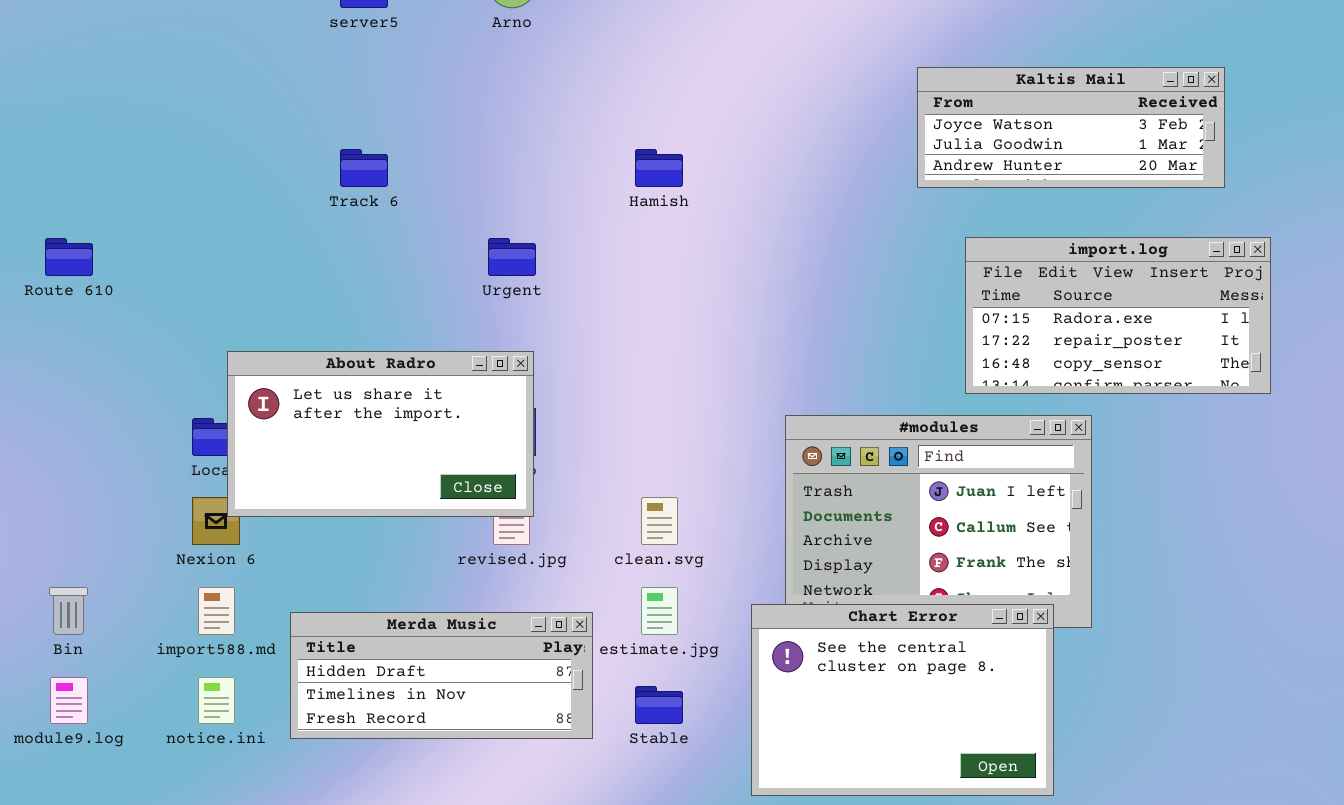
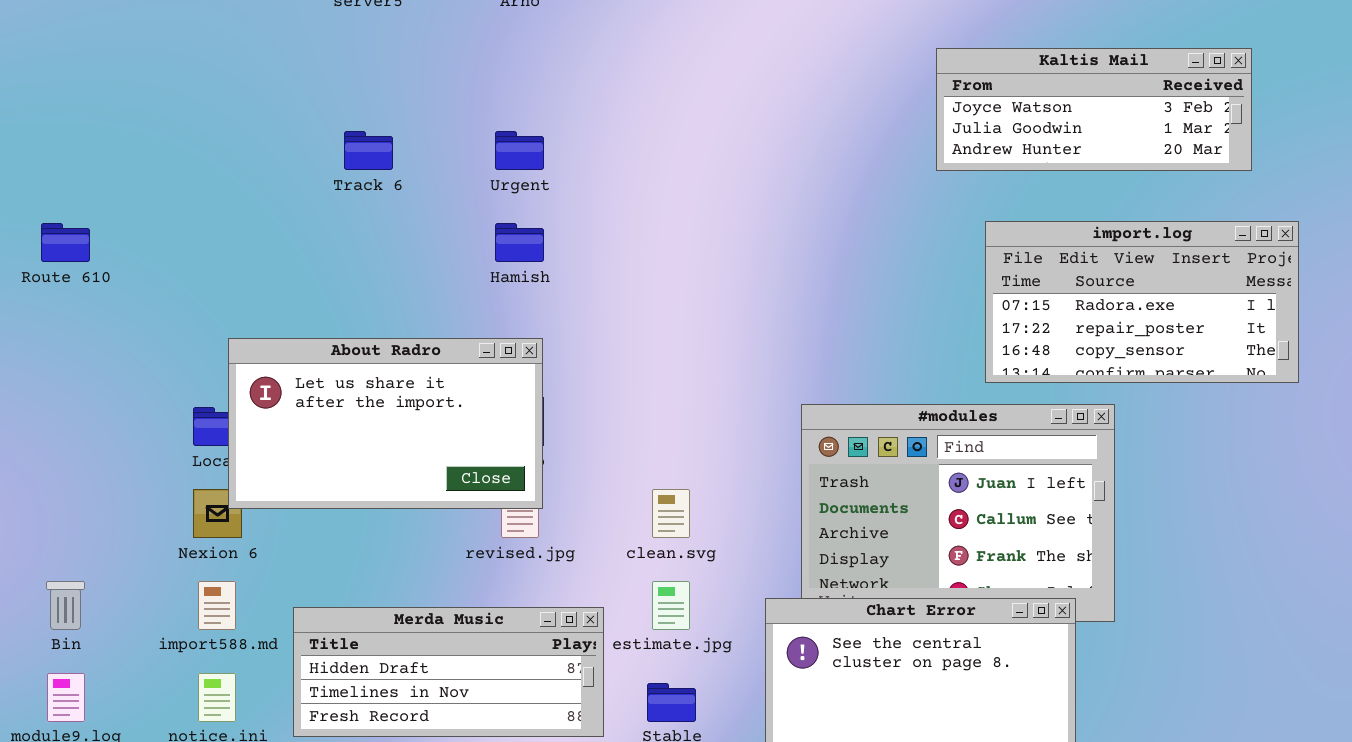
Hamish: [635,149,683,187] -> [495,223,544,262], moved
Urgent: [488,238,536,276] -> [495,131,544,170], moved

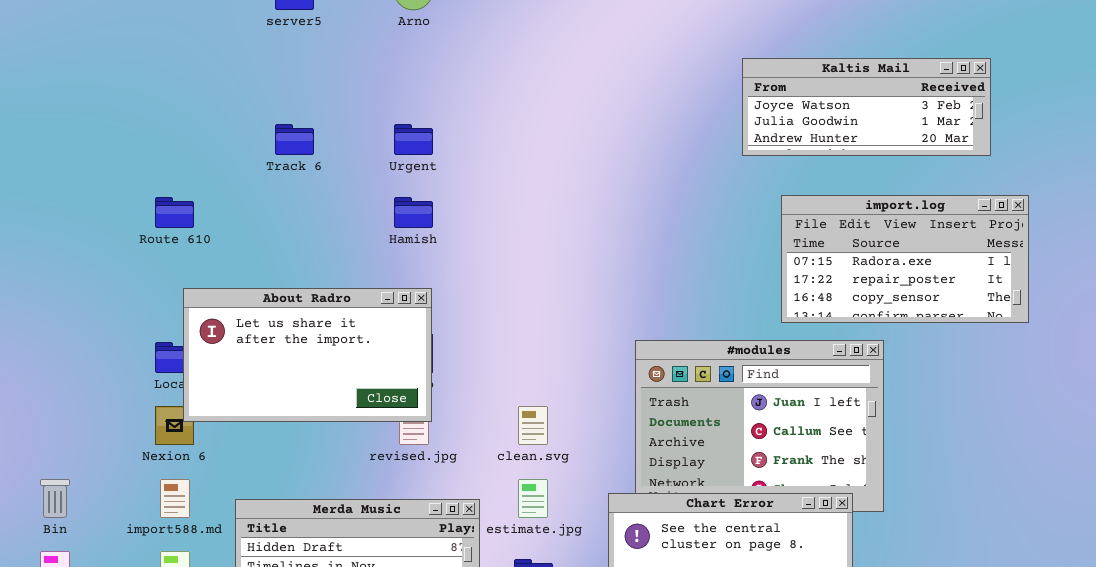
Route 610: [41,223,90,262] -> [155,197,194,228], moved

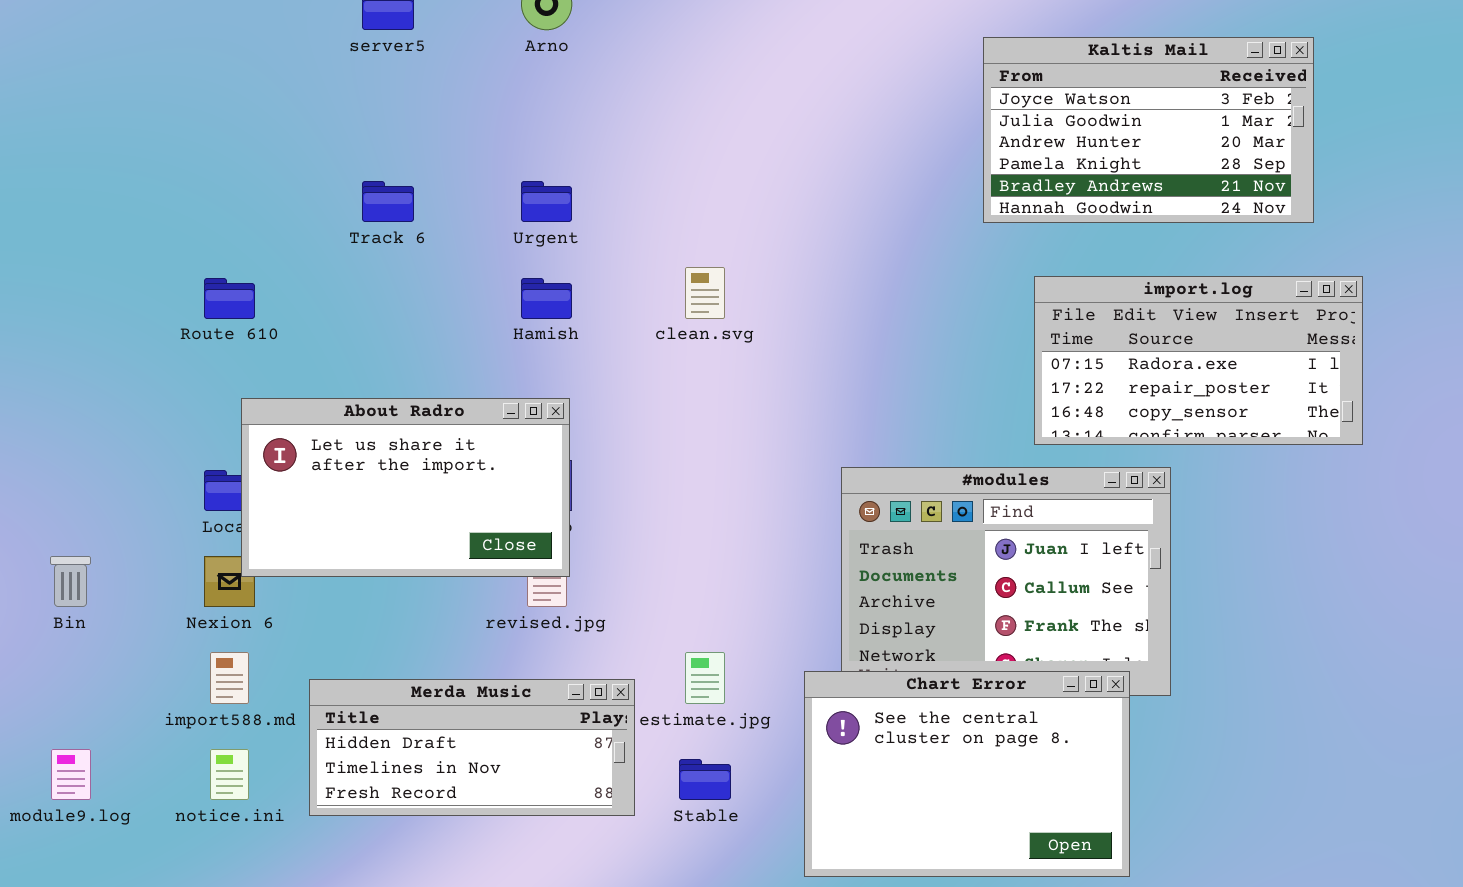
Kaltis Mail: [742,58,991,156] -> [983,37,1314,223], resized
clean.svg: [518,406,548,445] -> [685,267,725,319], moved
Bin: [40,479,70,518] -> [50,556,91,607], moved

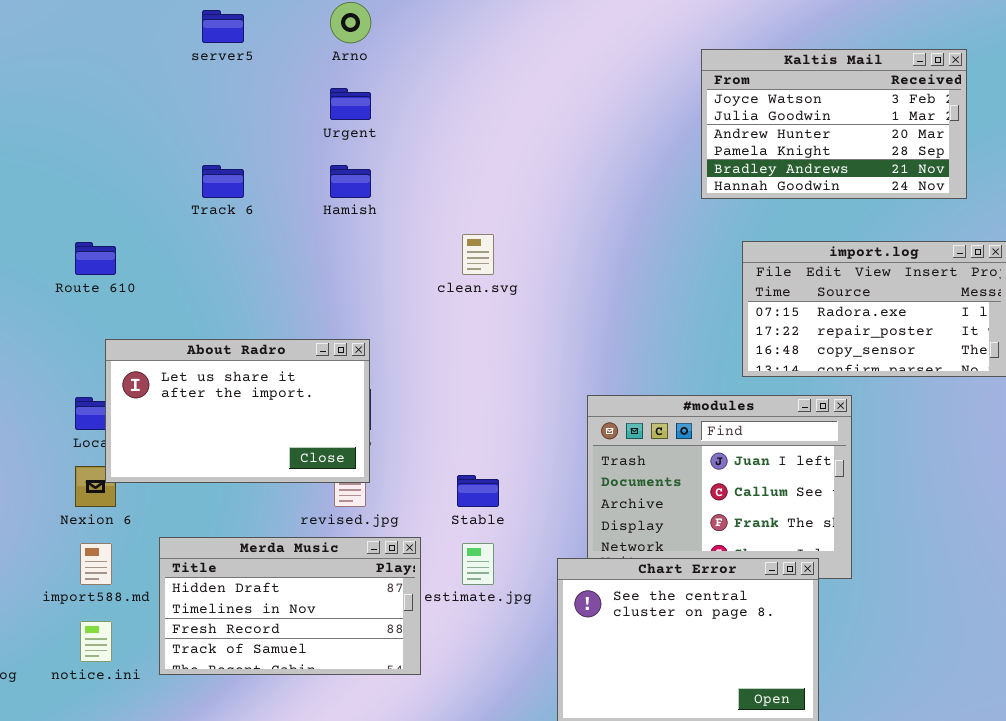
Urgent: [521,181,572,222] -> [330,88,371,120], moved
Hamish: [521,278,572,319] -> [330,165,371,198], moved
Merda Music: [309,679,635,816] -> [159,537,421,675], resized
Stable: [679,759,731,800] -> [457,475,499,507], moved

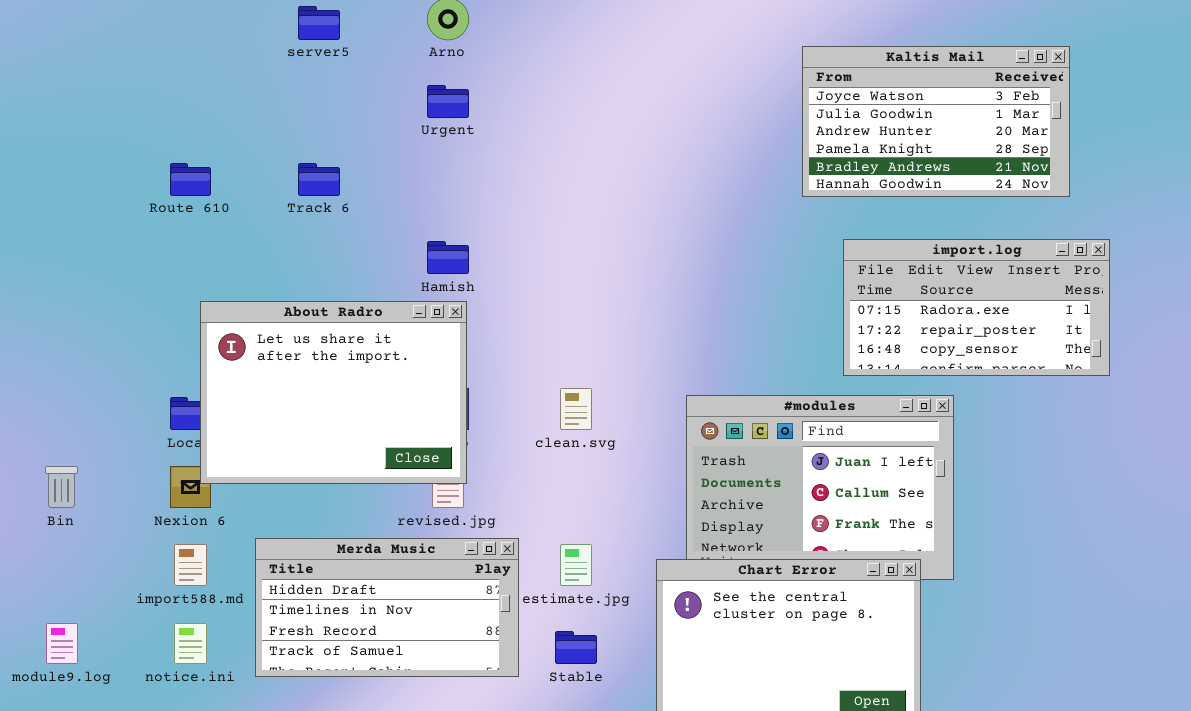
Hamish: [330,165,371,198] -> [427,241,469,274], moved
clean.svg: [462,234,494,275] -> [560,388,592,430], moved
Route 610: [75,242,116,275] -> [170,163,211,196], moved
About Radro: [105,339,370,483] -> [200,301,467,484], resized
Stable: [457,475,499,507] -> [555,631,597,664], moved

